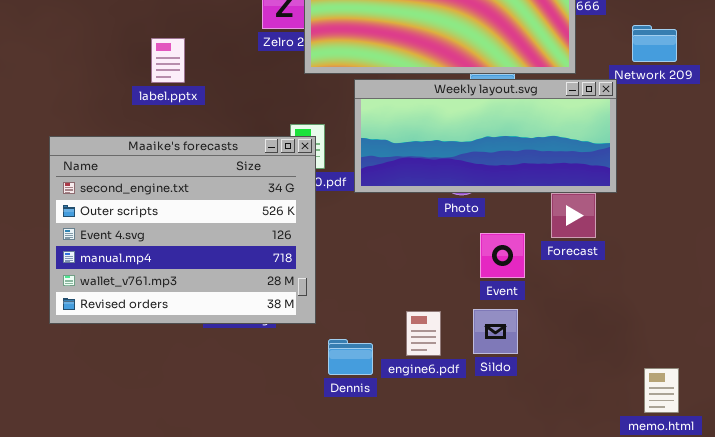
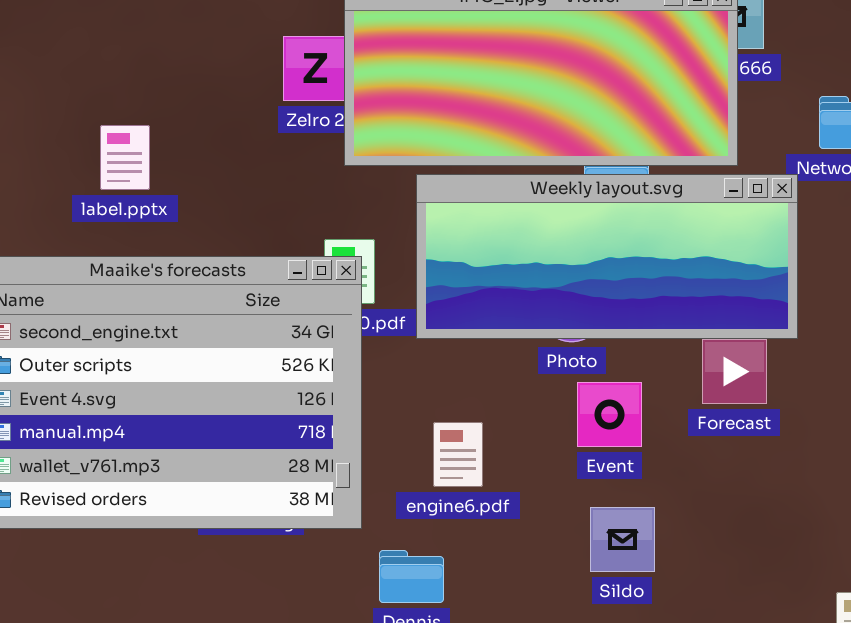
label.pptx: [151,38,185,83] -> [100,125,150,190], moved
Event: [480,233,525,278] -> [577,382,642,447], moved
engine6.pdf: [406,311,441,356] -> [433,422,483,487], moved

